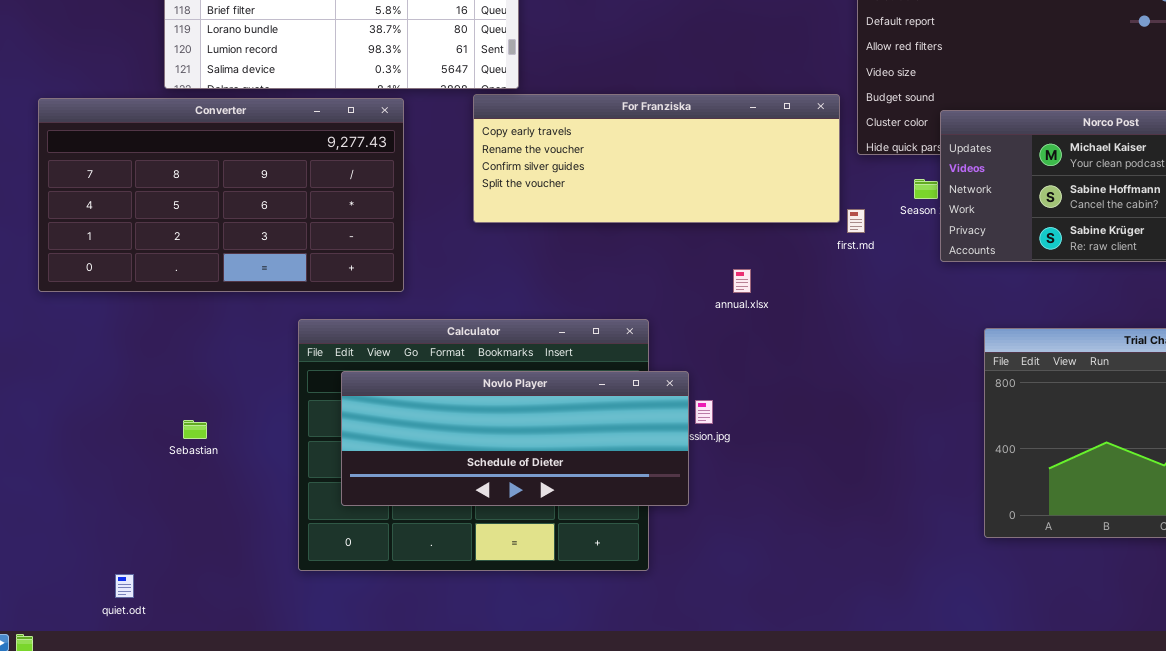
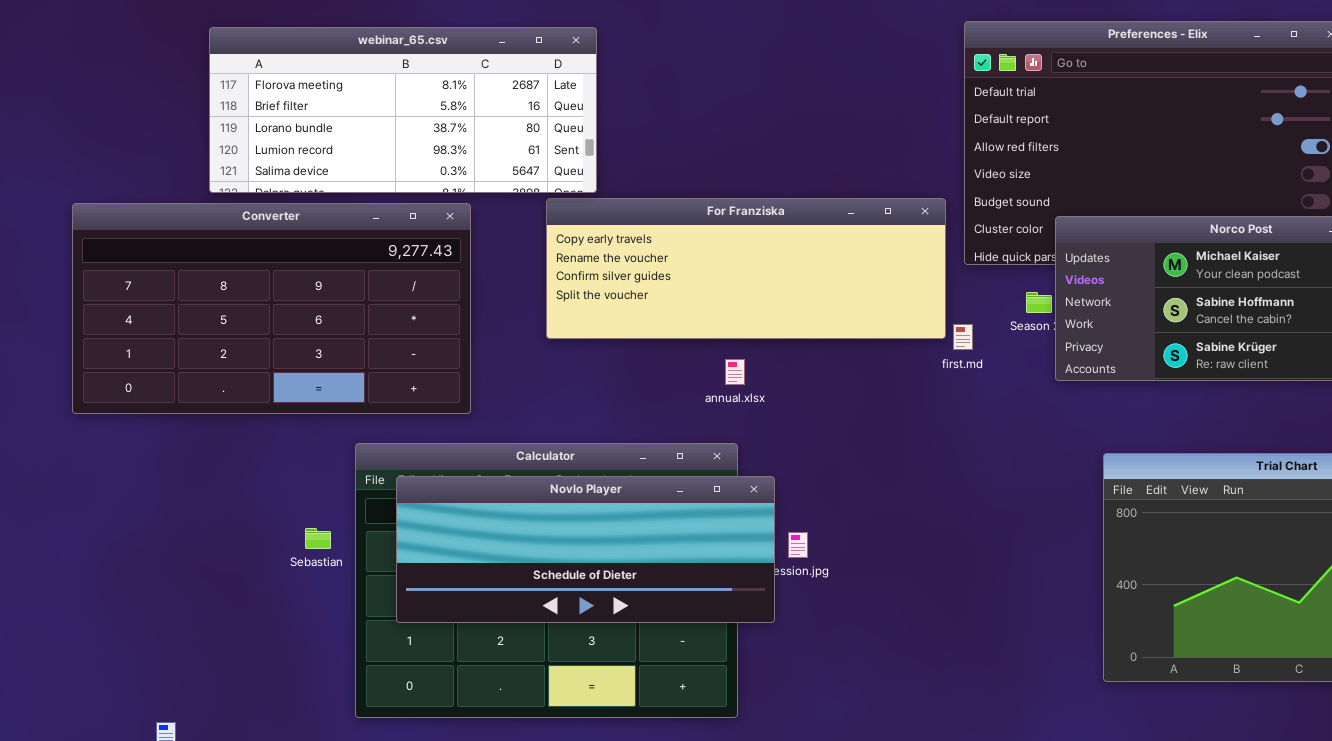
annual.xlsx: [733,269,751,293] -> [725,359,745,385], moved
Novlo Player: [341,371,689,506] -> [396,476,775,623], moved
Sebastian: [183,420,207,439] -> [305,528,331,549], moved

